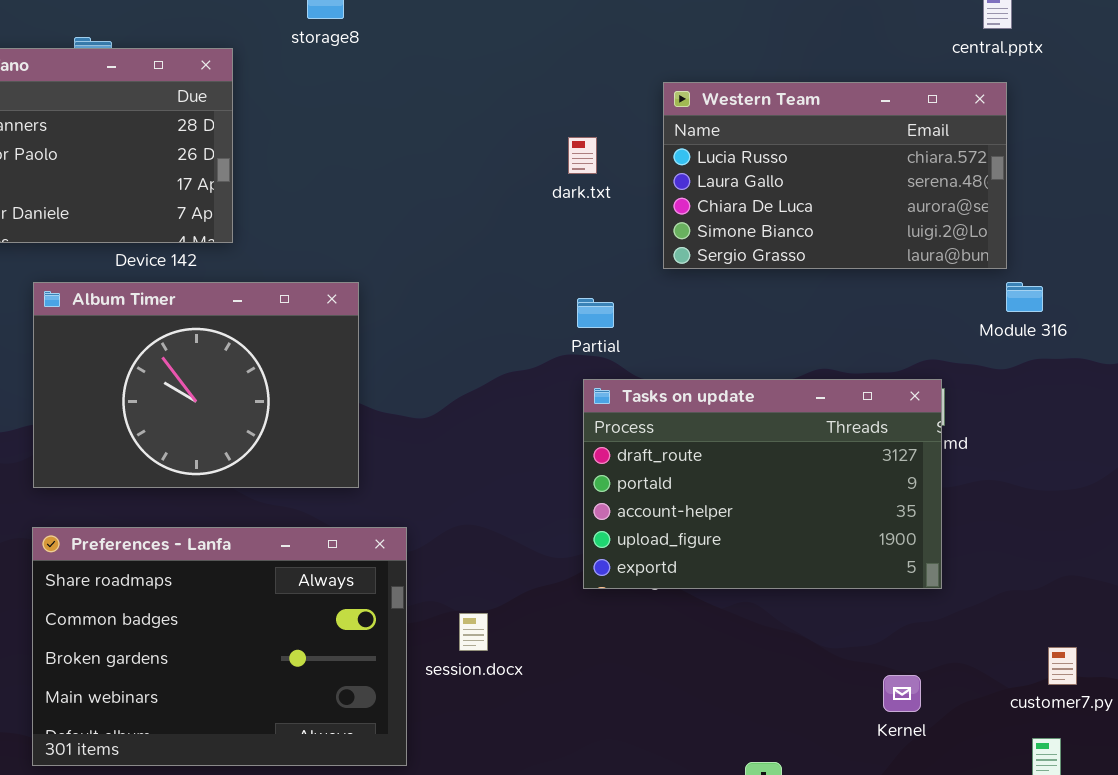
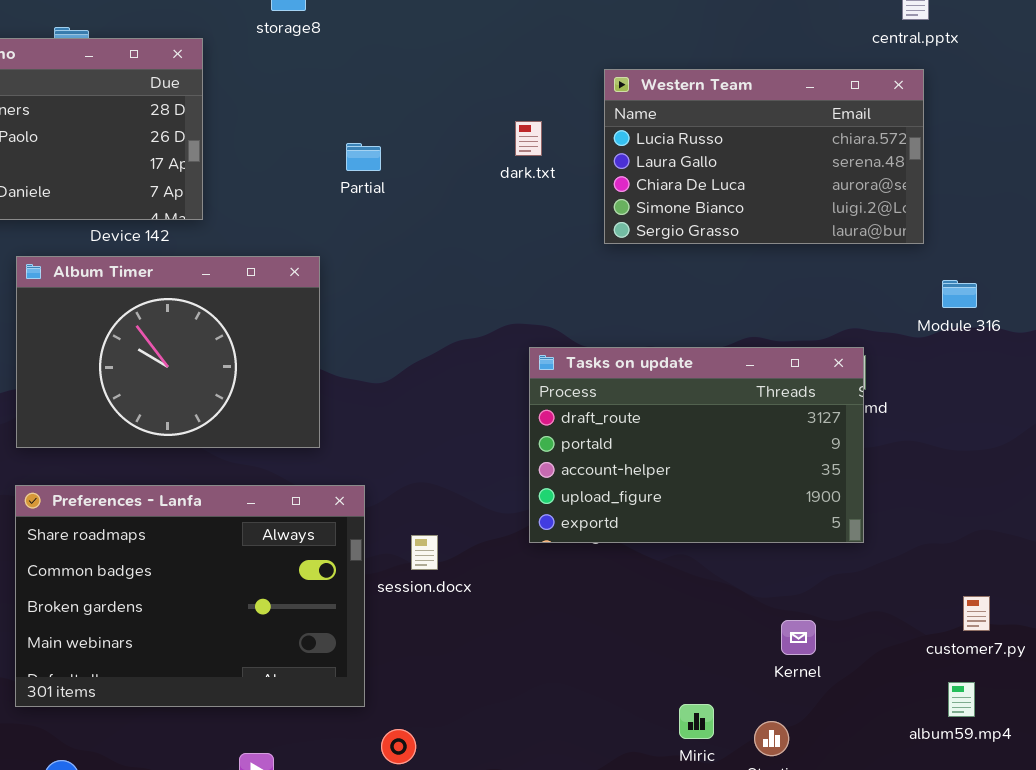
Module 316: [1006,282,1043,312] -> [942,280,977,308], moved
Partial: [577,298,614,328] -> [346,143,381,171], moved
session.docx: [459,613,488,651] -> [411,535,438,570], moved
Kernel: [883,675,921,712] -> [781,620,816,655], moved

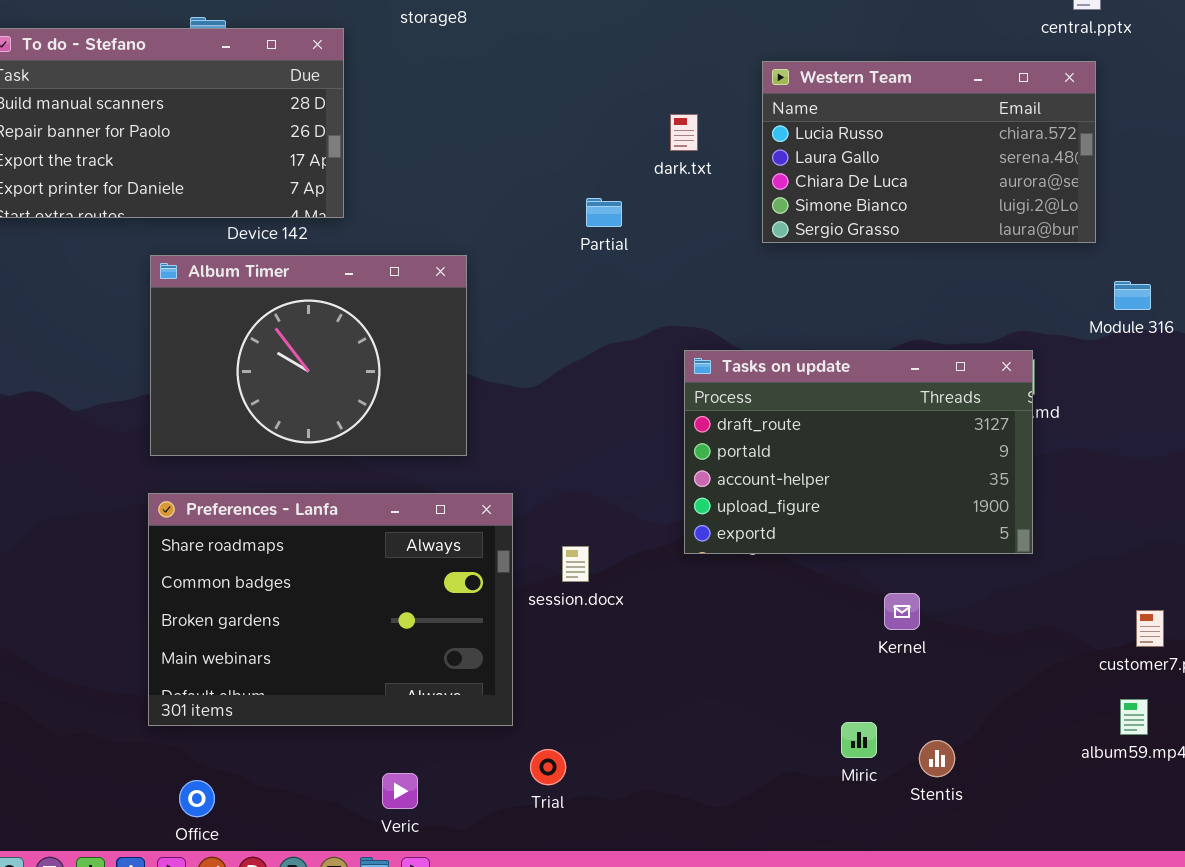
Partial: [346,143,381,171] -> [586,198,622,227], moved
Kernel: [781,620,816,655] -> [884,593,920,630], moved

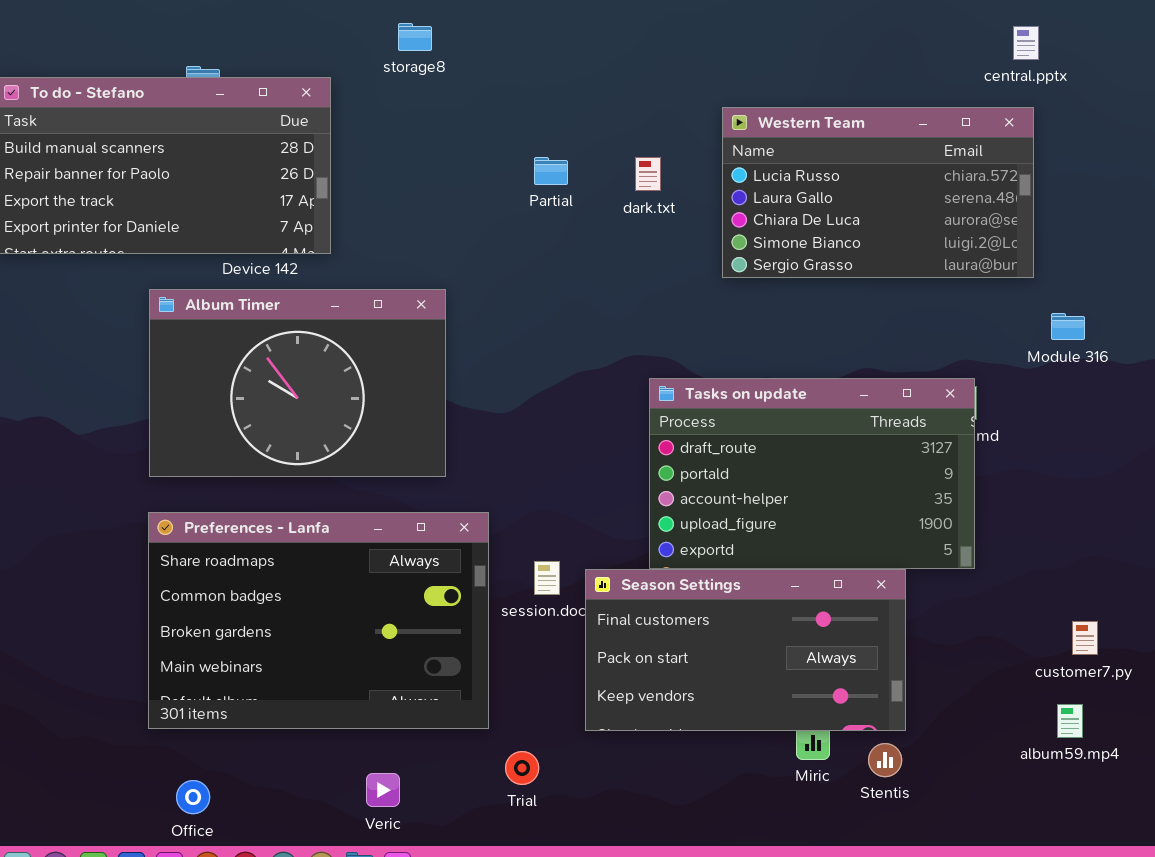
Partial: [586,198,622,227] -> [534,157,568,185], moved
Season Settings: none -> [585,569,906,731], opened

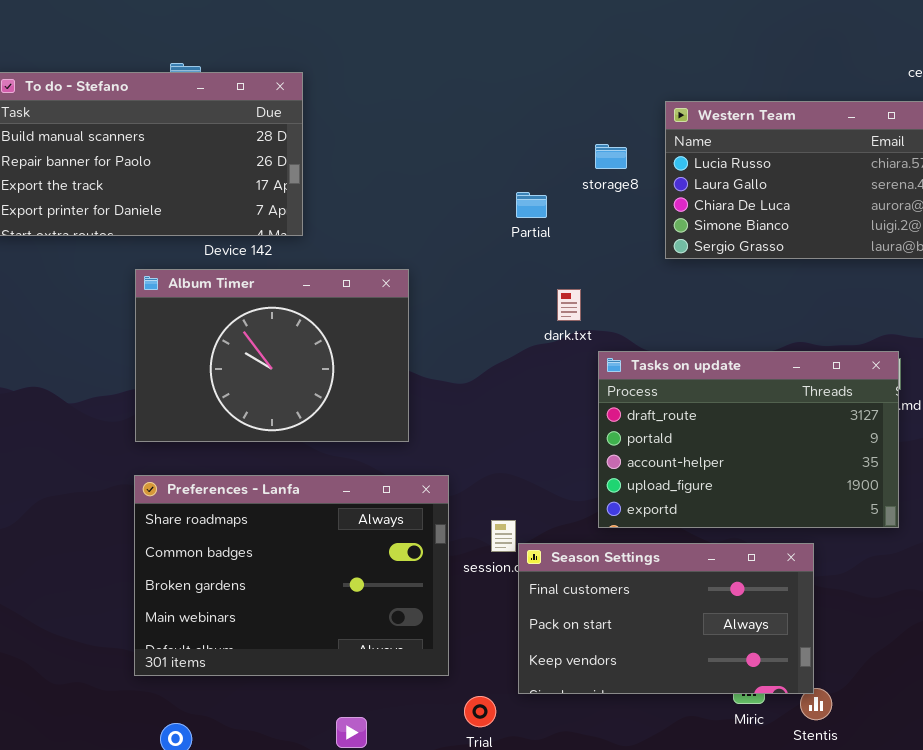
storage8: [398,23,432,51] -> [595,144,627,169], moved
Partial: [534,157,568,185] -> [516,192,547,218], moved
dark.txt: [635,157,661,191] -> [557,289,581,321], moved
Season Settings: [585,569,906,731] -> [518,543,814,694], moved

